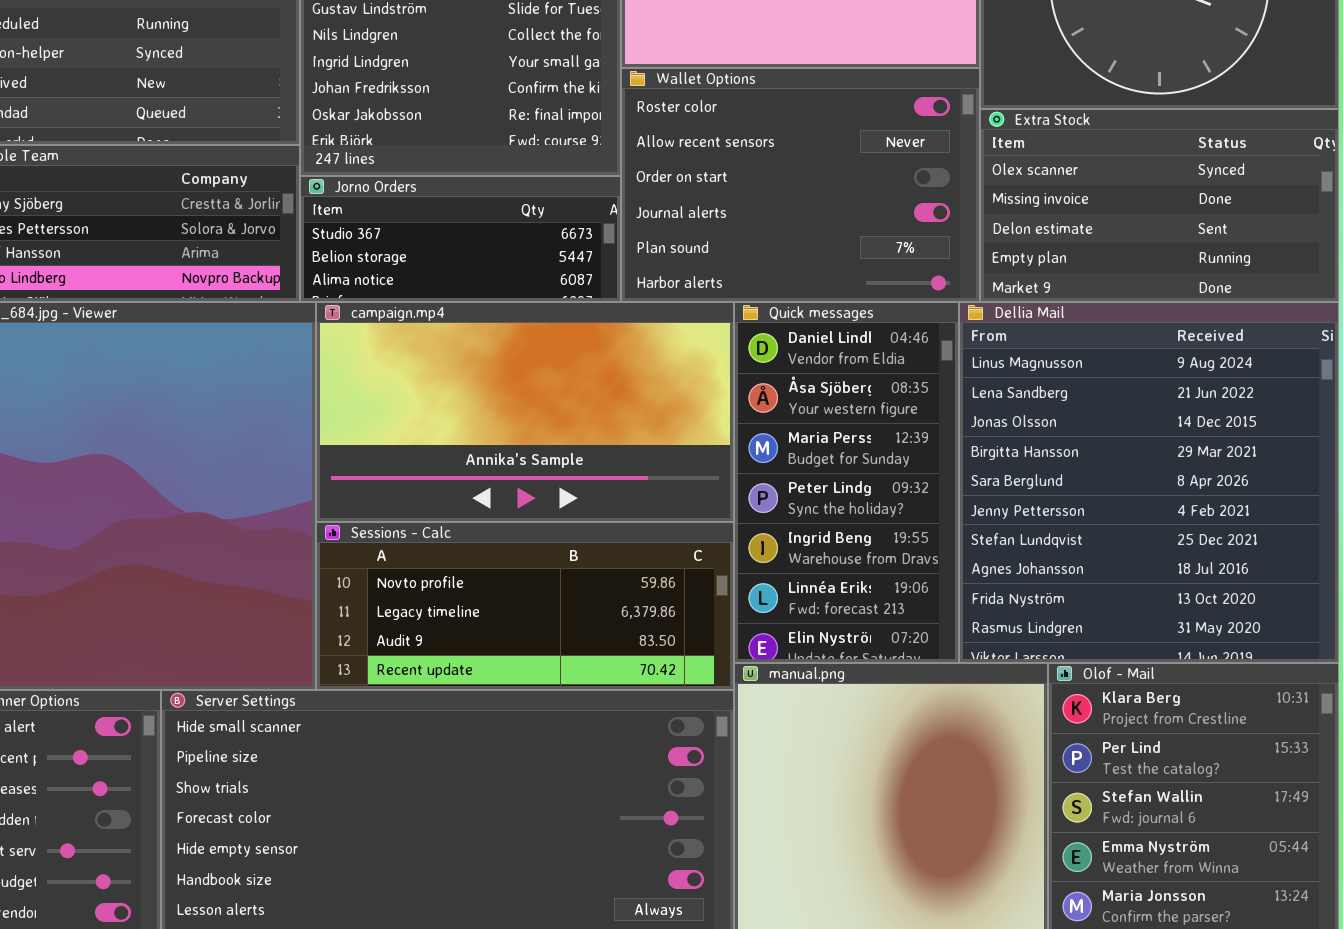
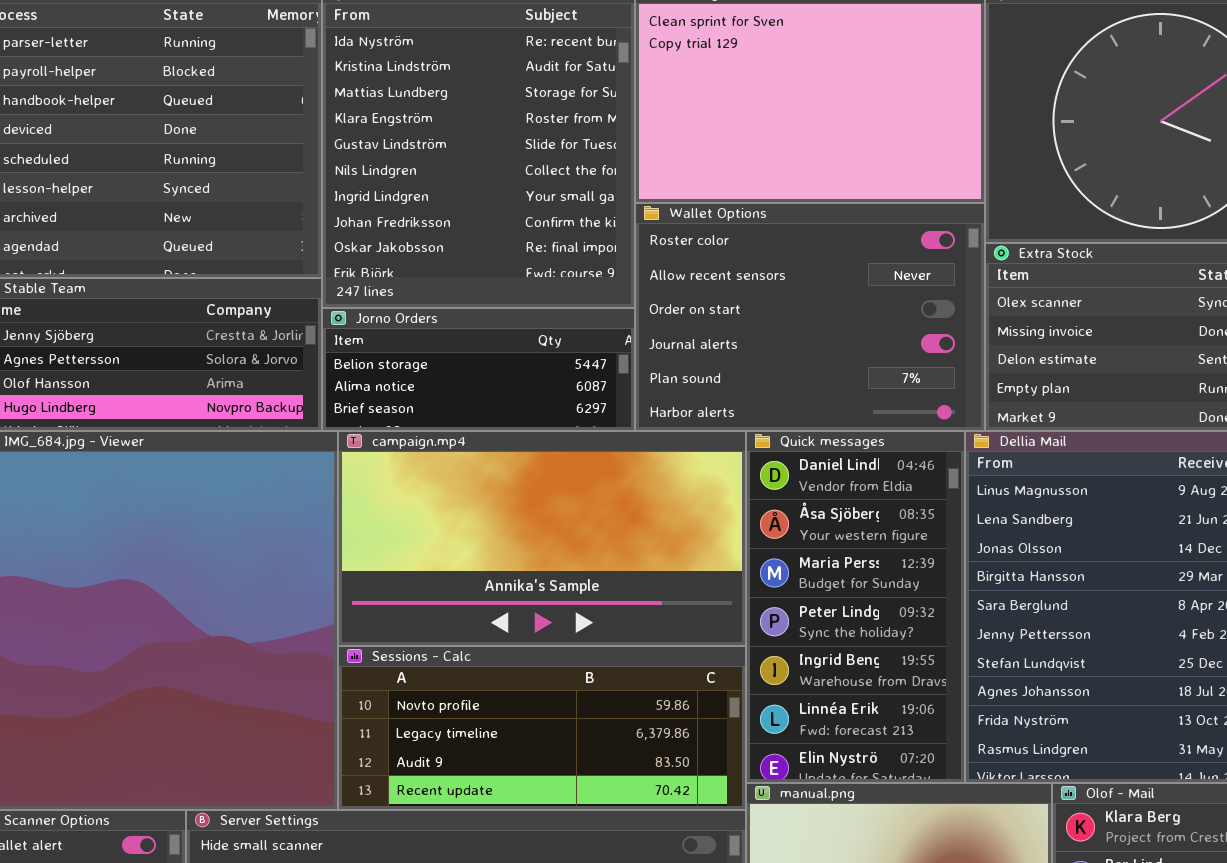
Jorno Orders: [300,176,621,302] -> [322,308,635,431], scrolled down 1 row

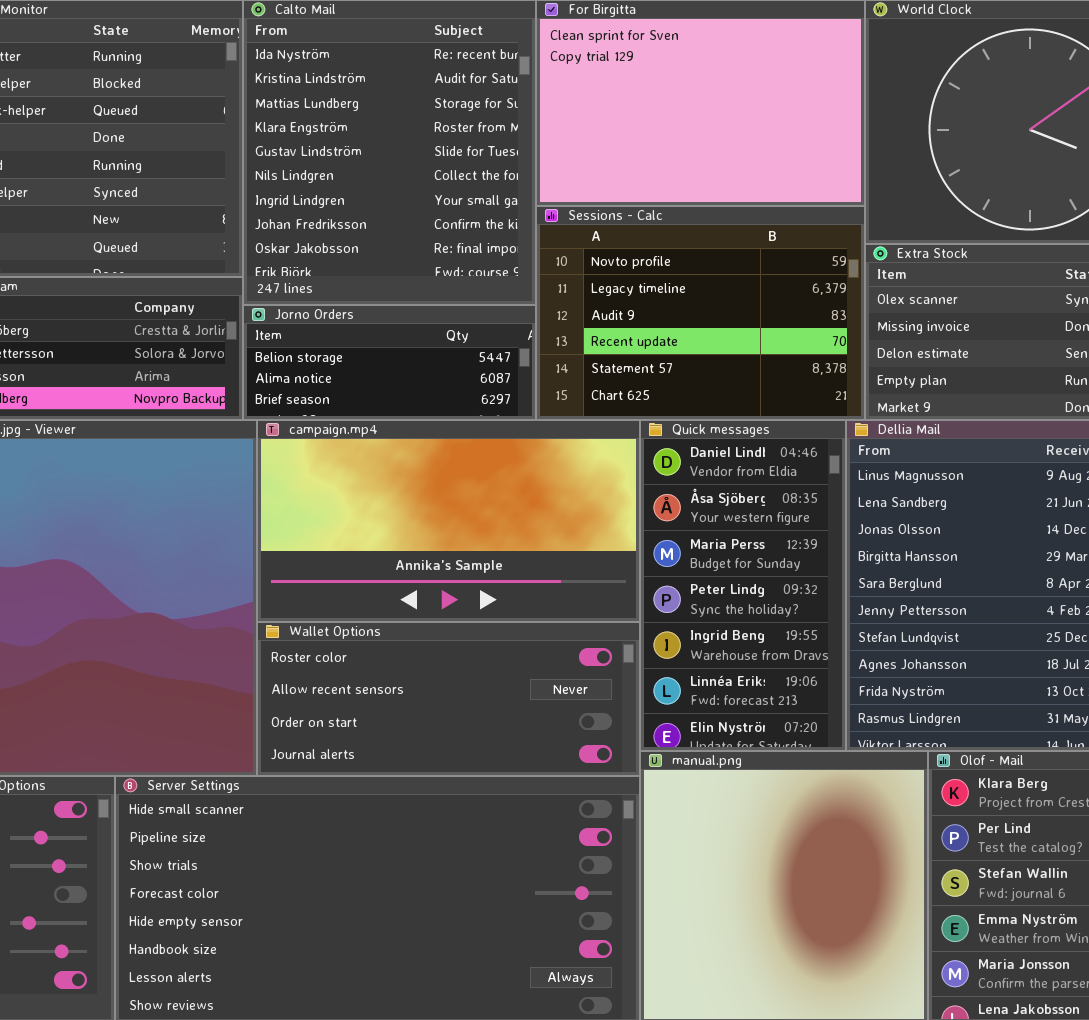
Wallet Options: [635,203,985,431] -> [257,622,640,776], moved, resized
Sessions - Calc: [338,646,746,810] -> [536,206,865,420], moved, resized

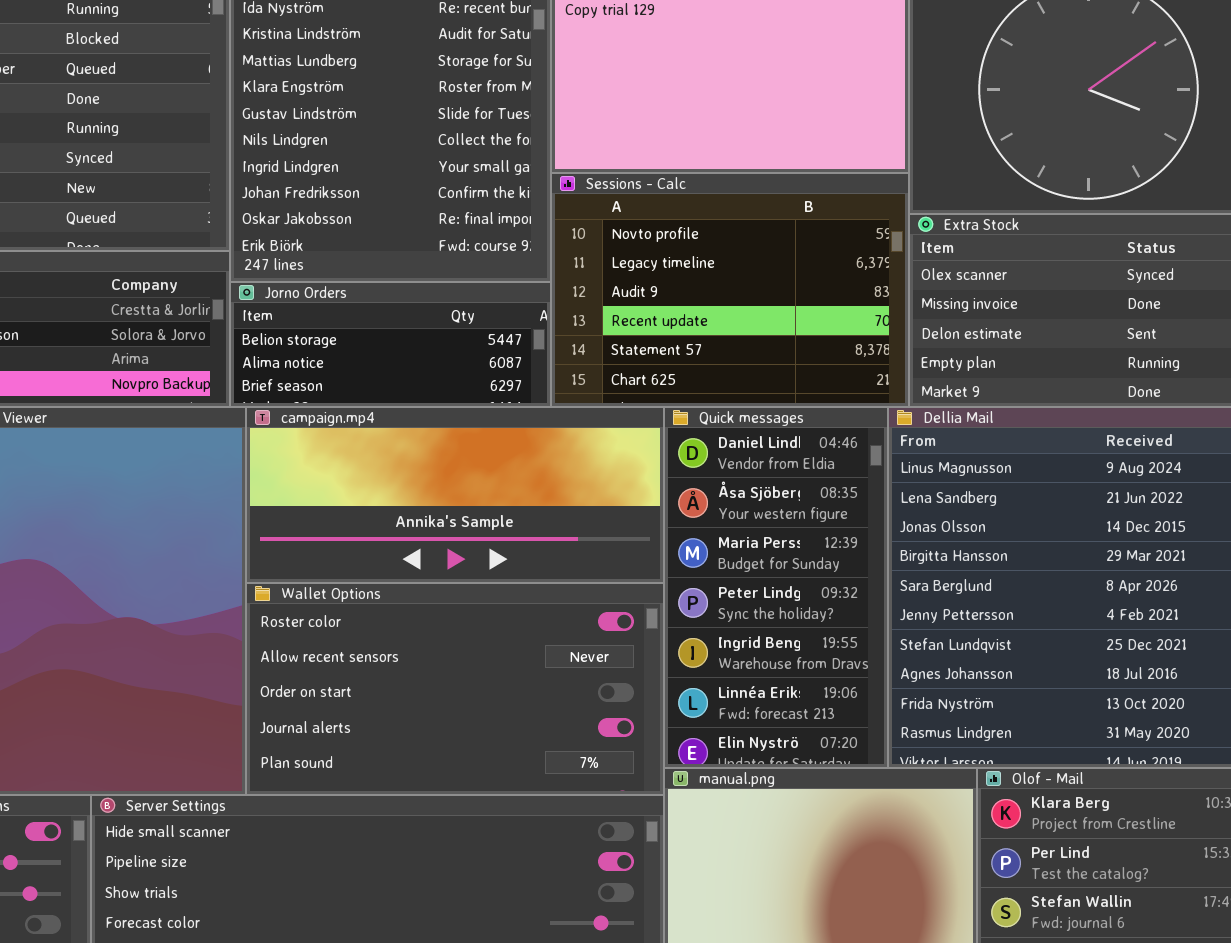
campaign.mp4: [257,420,640,622] -> [246,407,664,583], resized
Wallet Options: [257,622,640,776] -> [246,583,664,795], resized

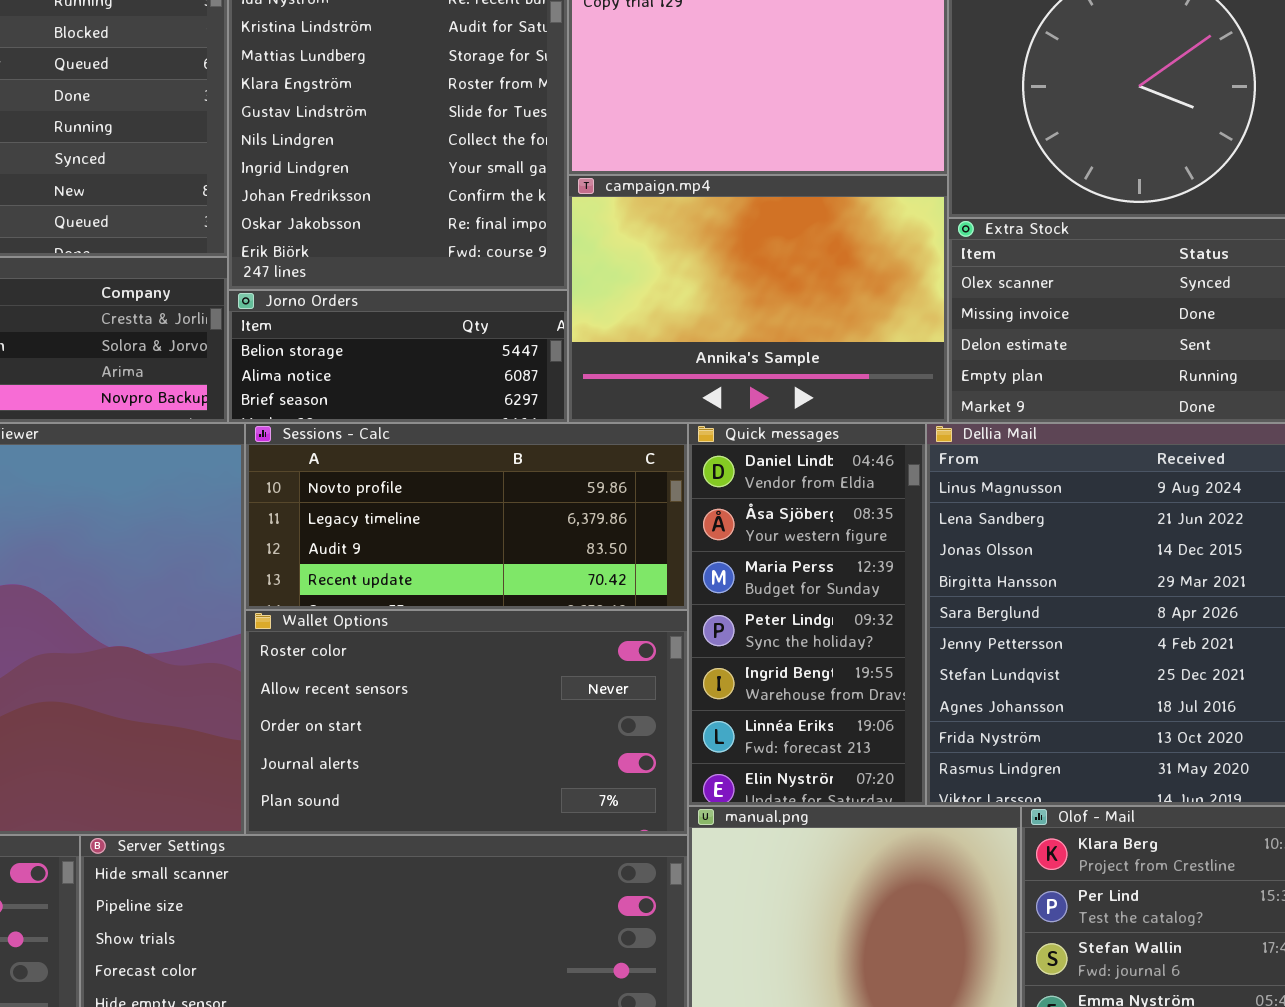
Sessions - Calc: [551,173,909,407] -> [245,423,688,610], moved, resized
campaign.mp4: [246,407,664,583] -> [568,175,948,423], moved, resized

